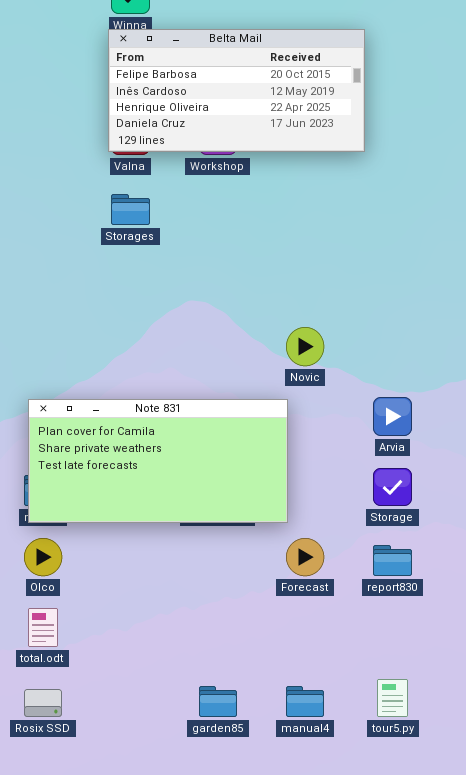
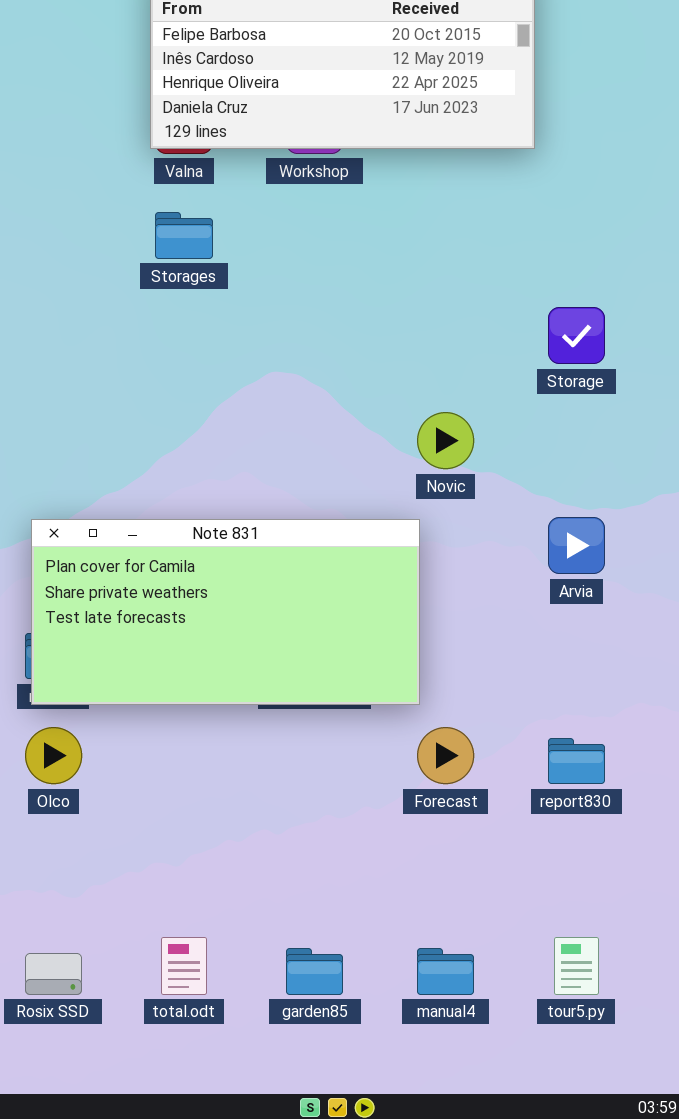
Storage: [373,468,412,506] -> [548,307,605,364], moved
total.odt: [28,608,58,647] -> [161,937,207,995], moved

